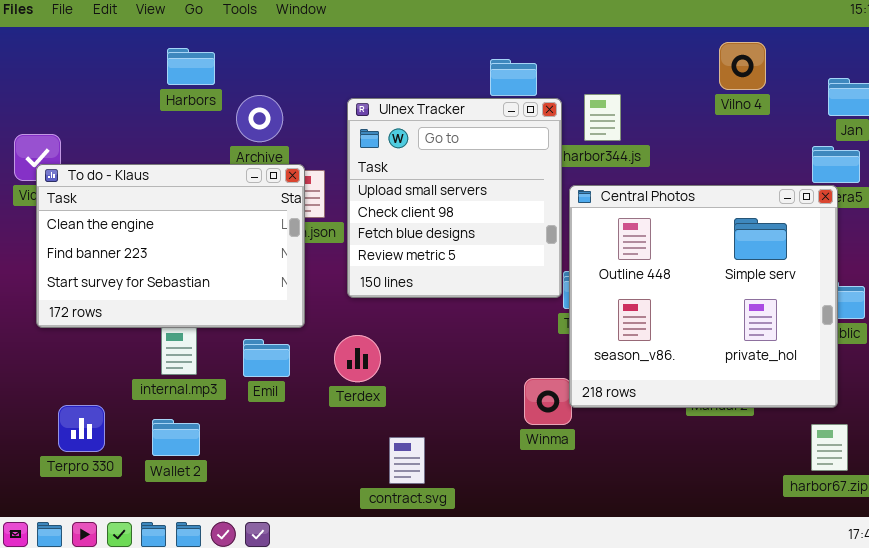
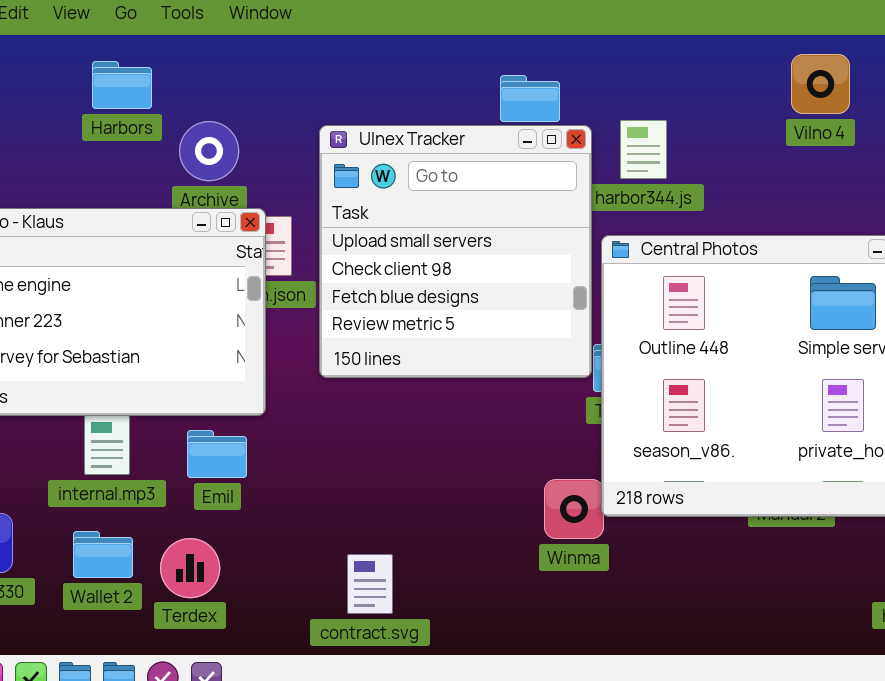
Terdex: [334,335,381,382] -> [160,538,220,598], moved
contract.svg: [389,437,425,484] -> [347,554,393,614], moved

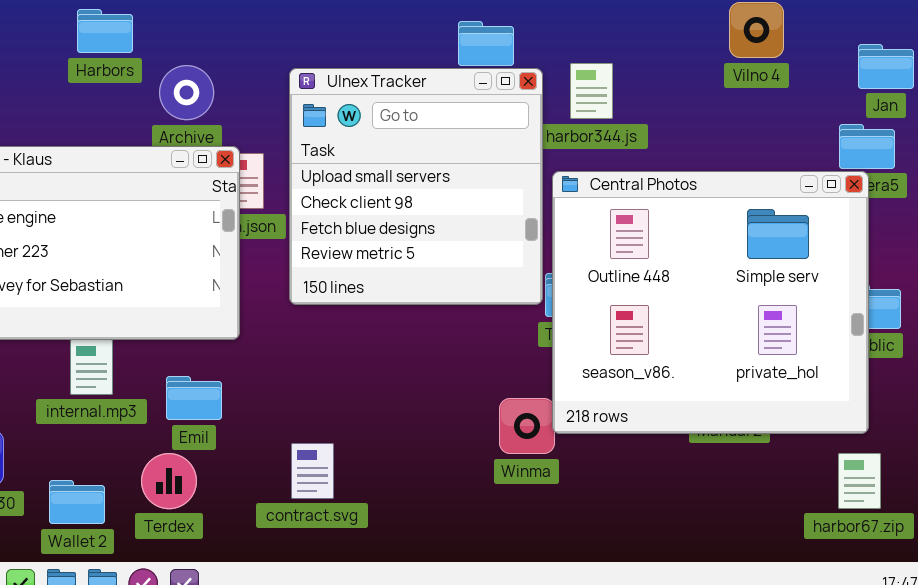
Emil: [187,430,247,478] -> [166,376,222,420], moved
Wallet 2: [73,531,133,578] -> [49,480,105,524], moved
contract.svg: [347,554,393,614] -> [291,443,334,499], moved

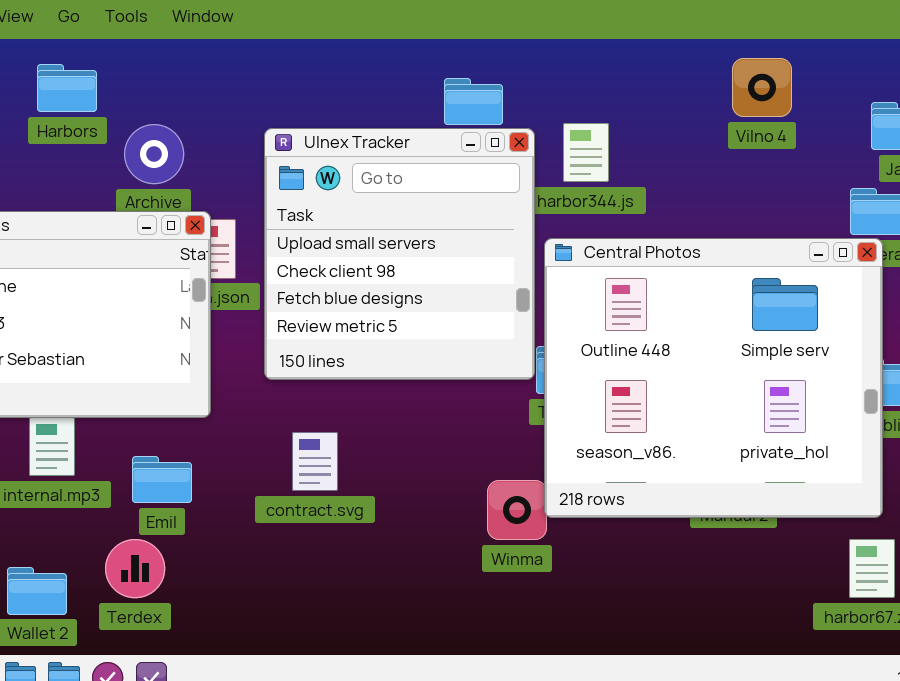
contract.svg: [291,443,334,499] -> [292,432,338,491], moved

